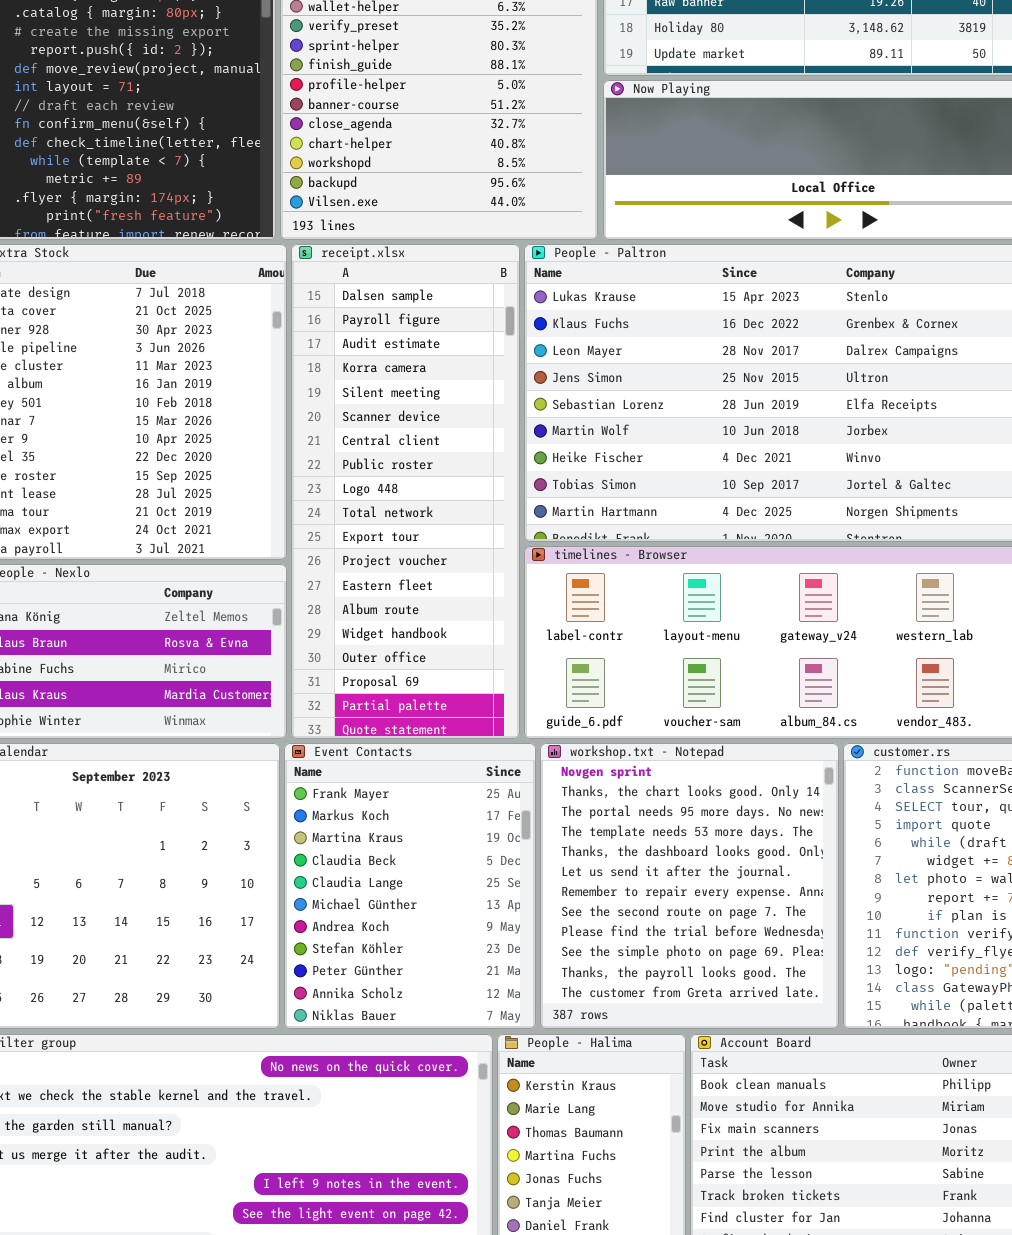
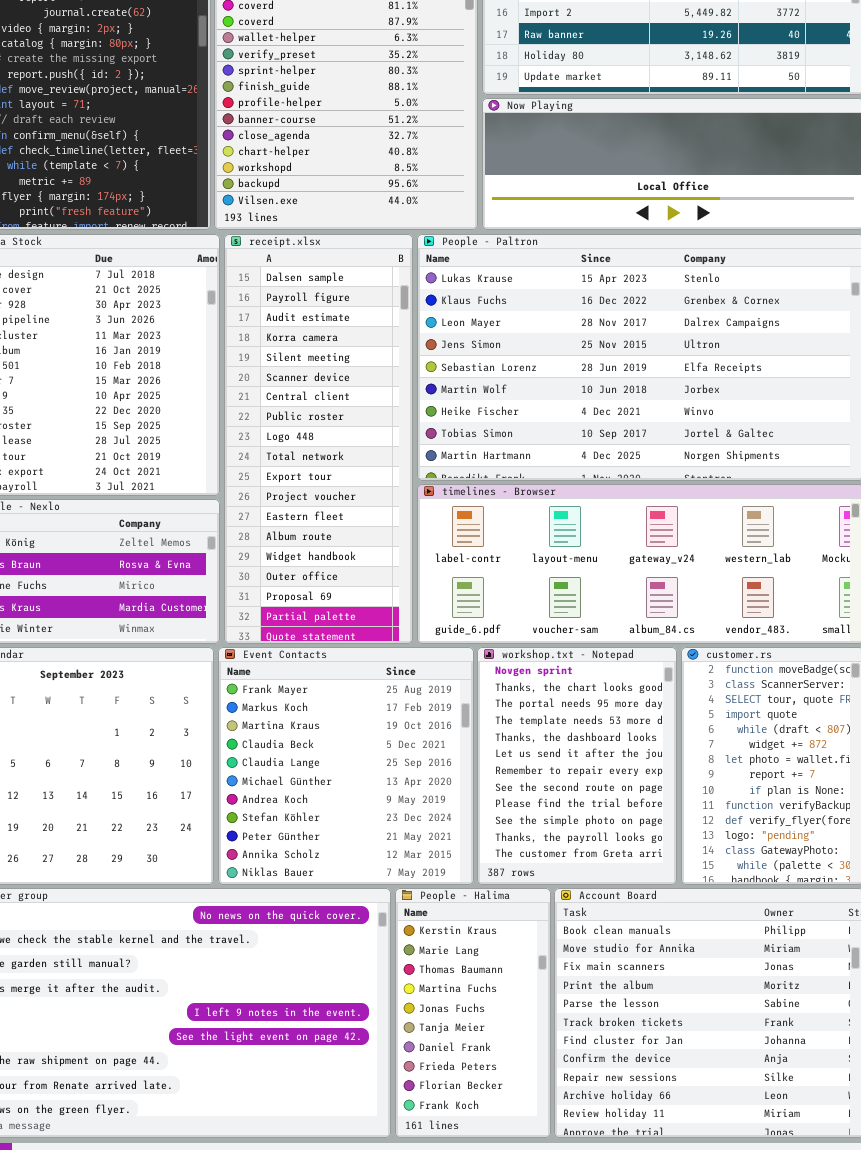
Event Contacts: [284,743,536,1029] -> [218,647,474,885], resized
workshop.txt - Notepad: [540,743,839,1029] -> [477,647,677,885], resized

